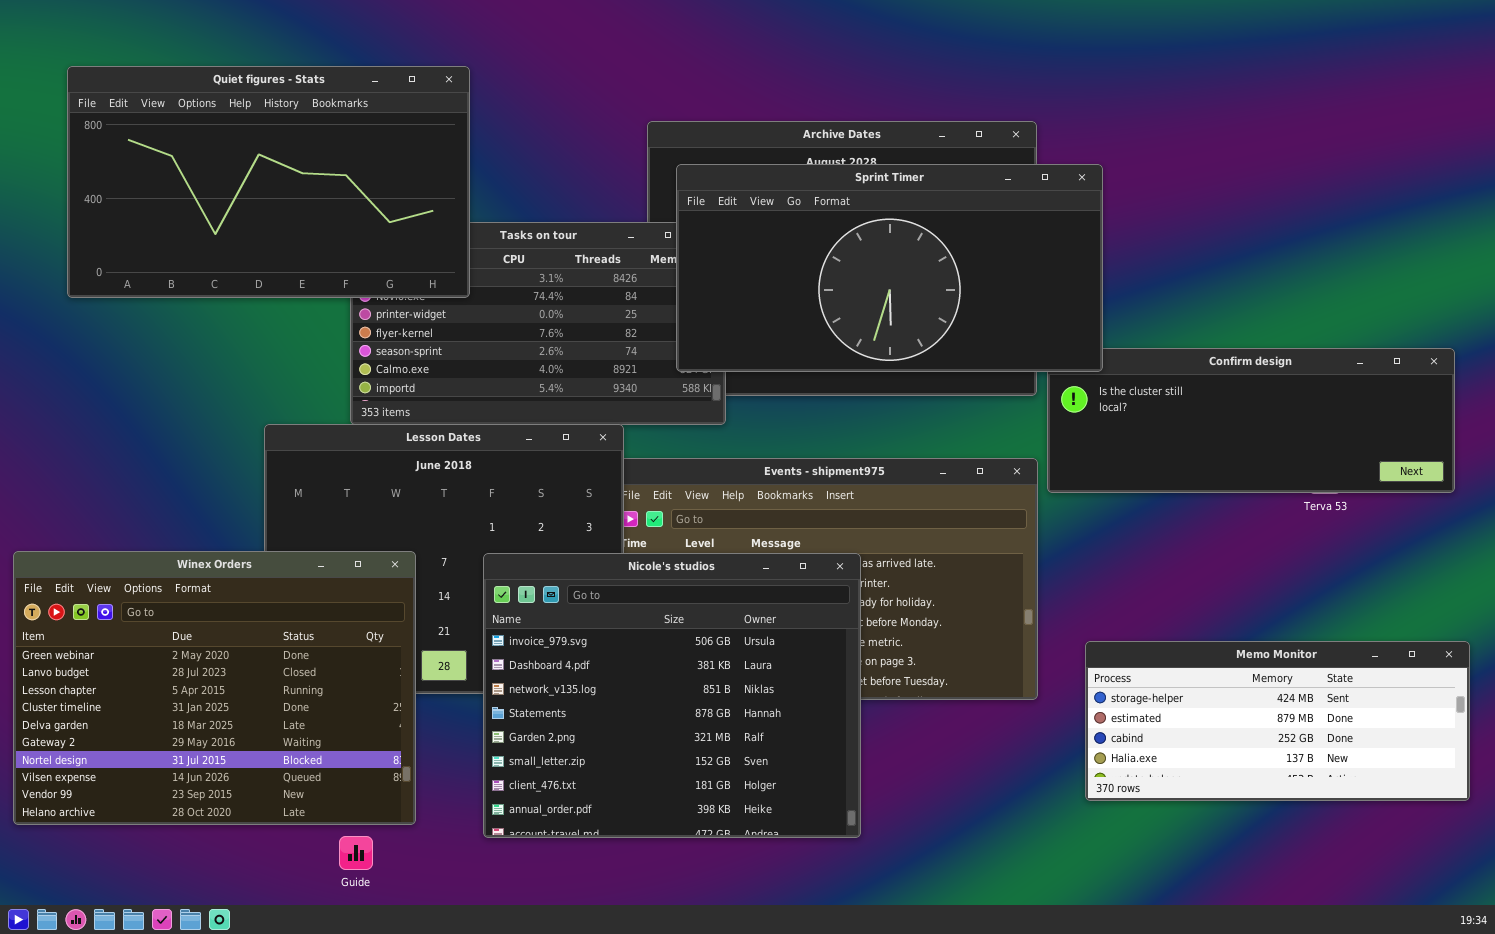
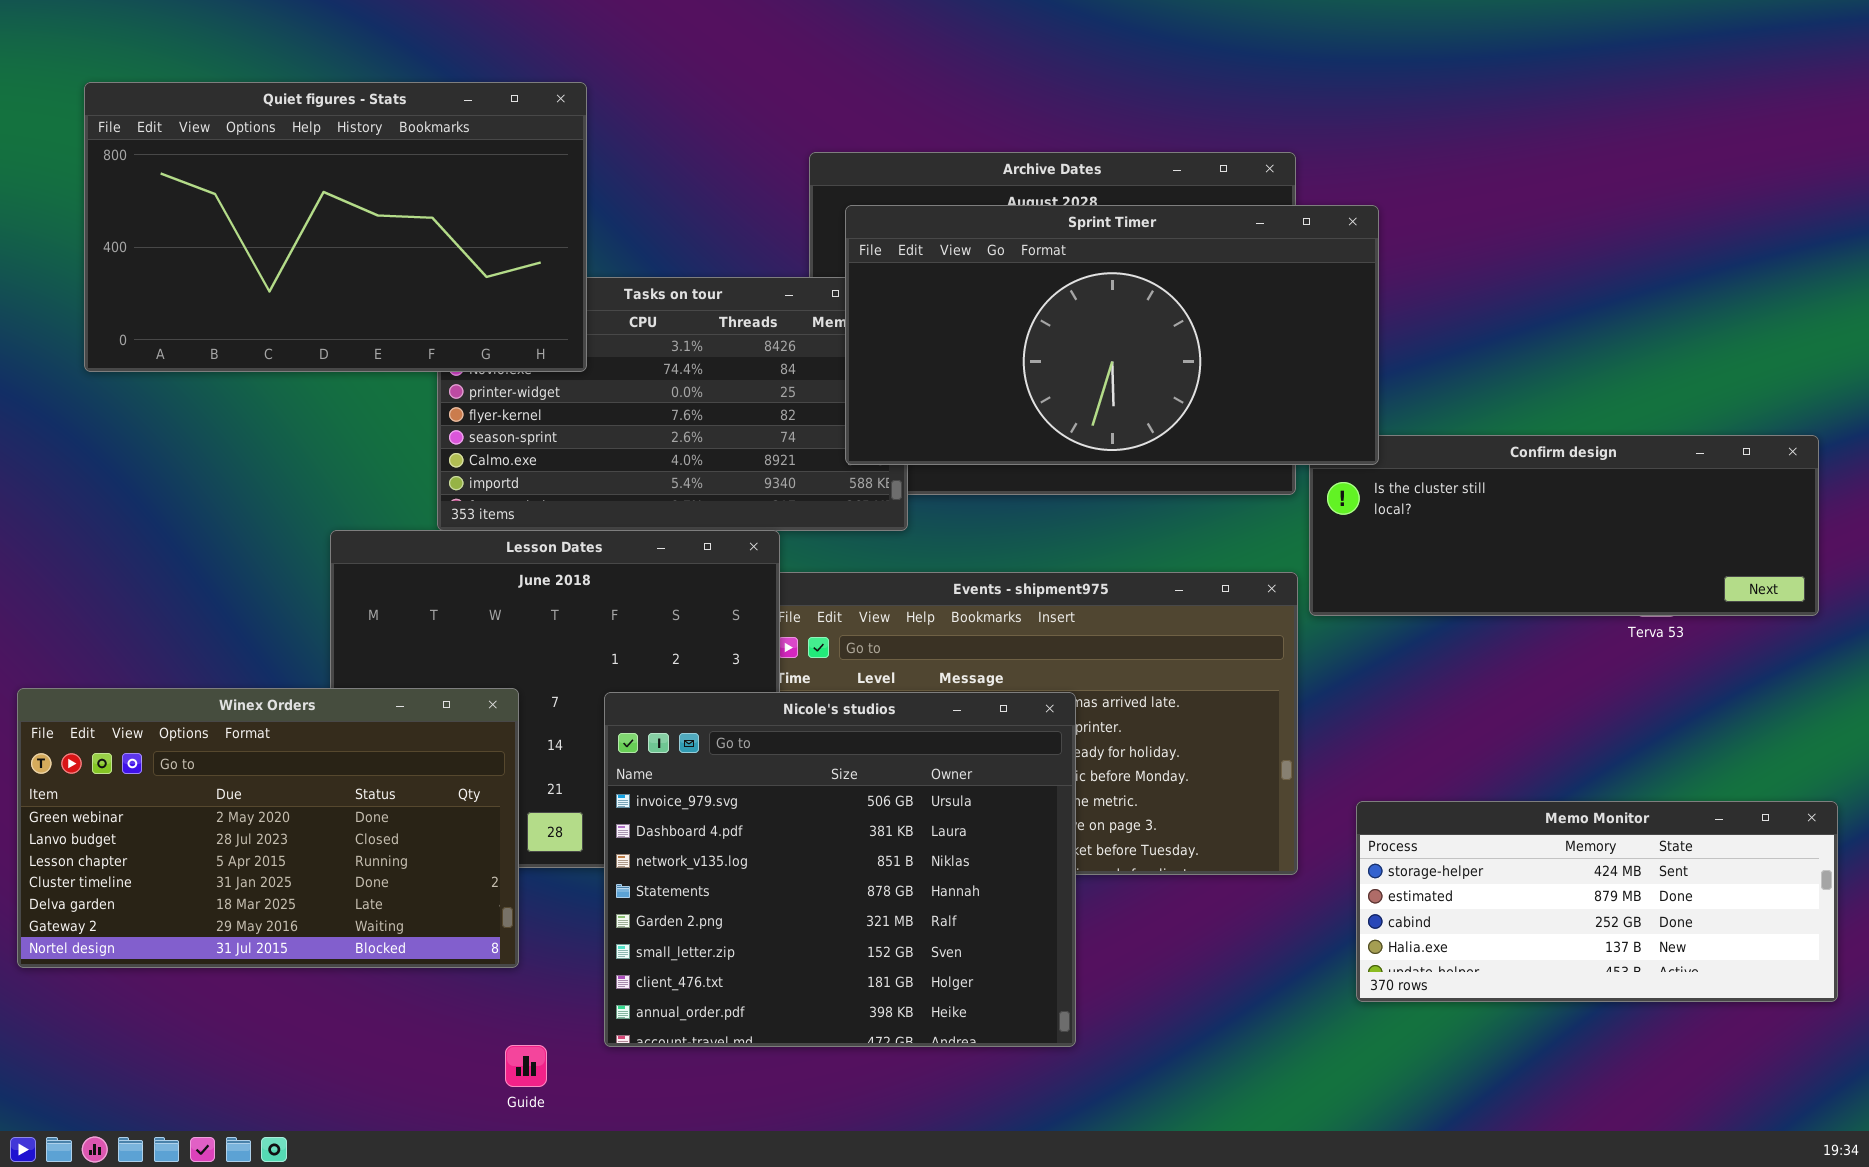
Winex Orders: [13,551,416,825] -> [17,688,519,968], resized
Guide: [339,836,373,870] -> [505,1045,547,1087], moved

